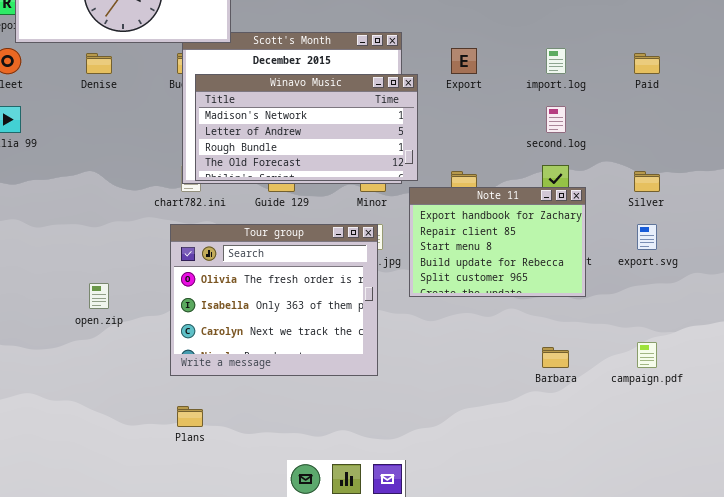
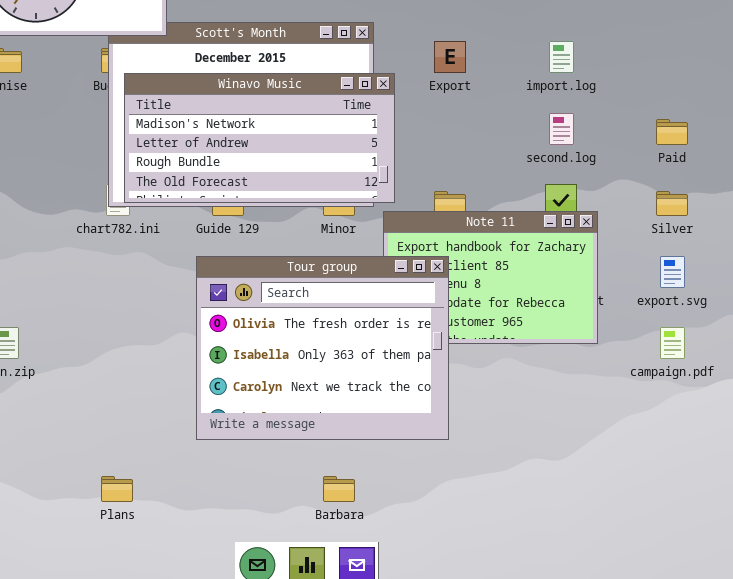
Paid: [634,53,660,74] -> [656,119,688,145], moved
Tour group: [170,224,378,376] -> [196,256,449,440], moved
campaign.pdf: [637,342,657,368] -> [660,327,685,359], moved
Barbara: [542,347,569,368] -> [323,476,355,502], moved

